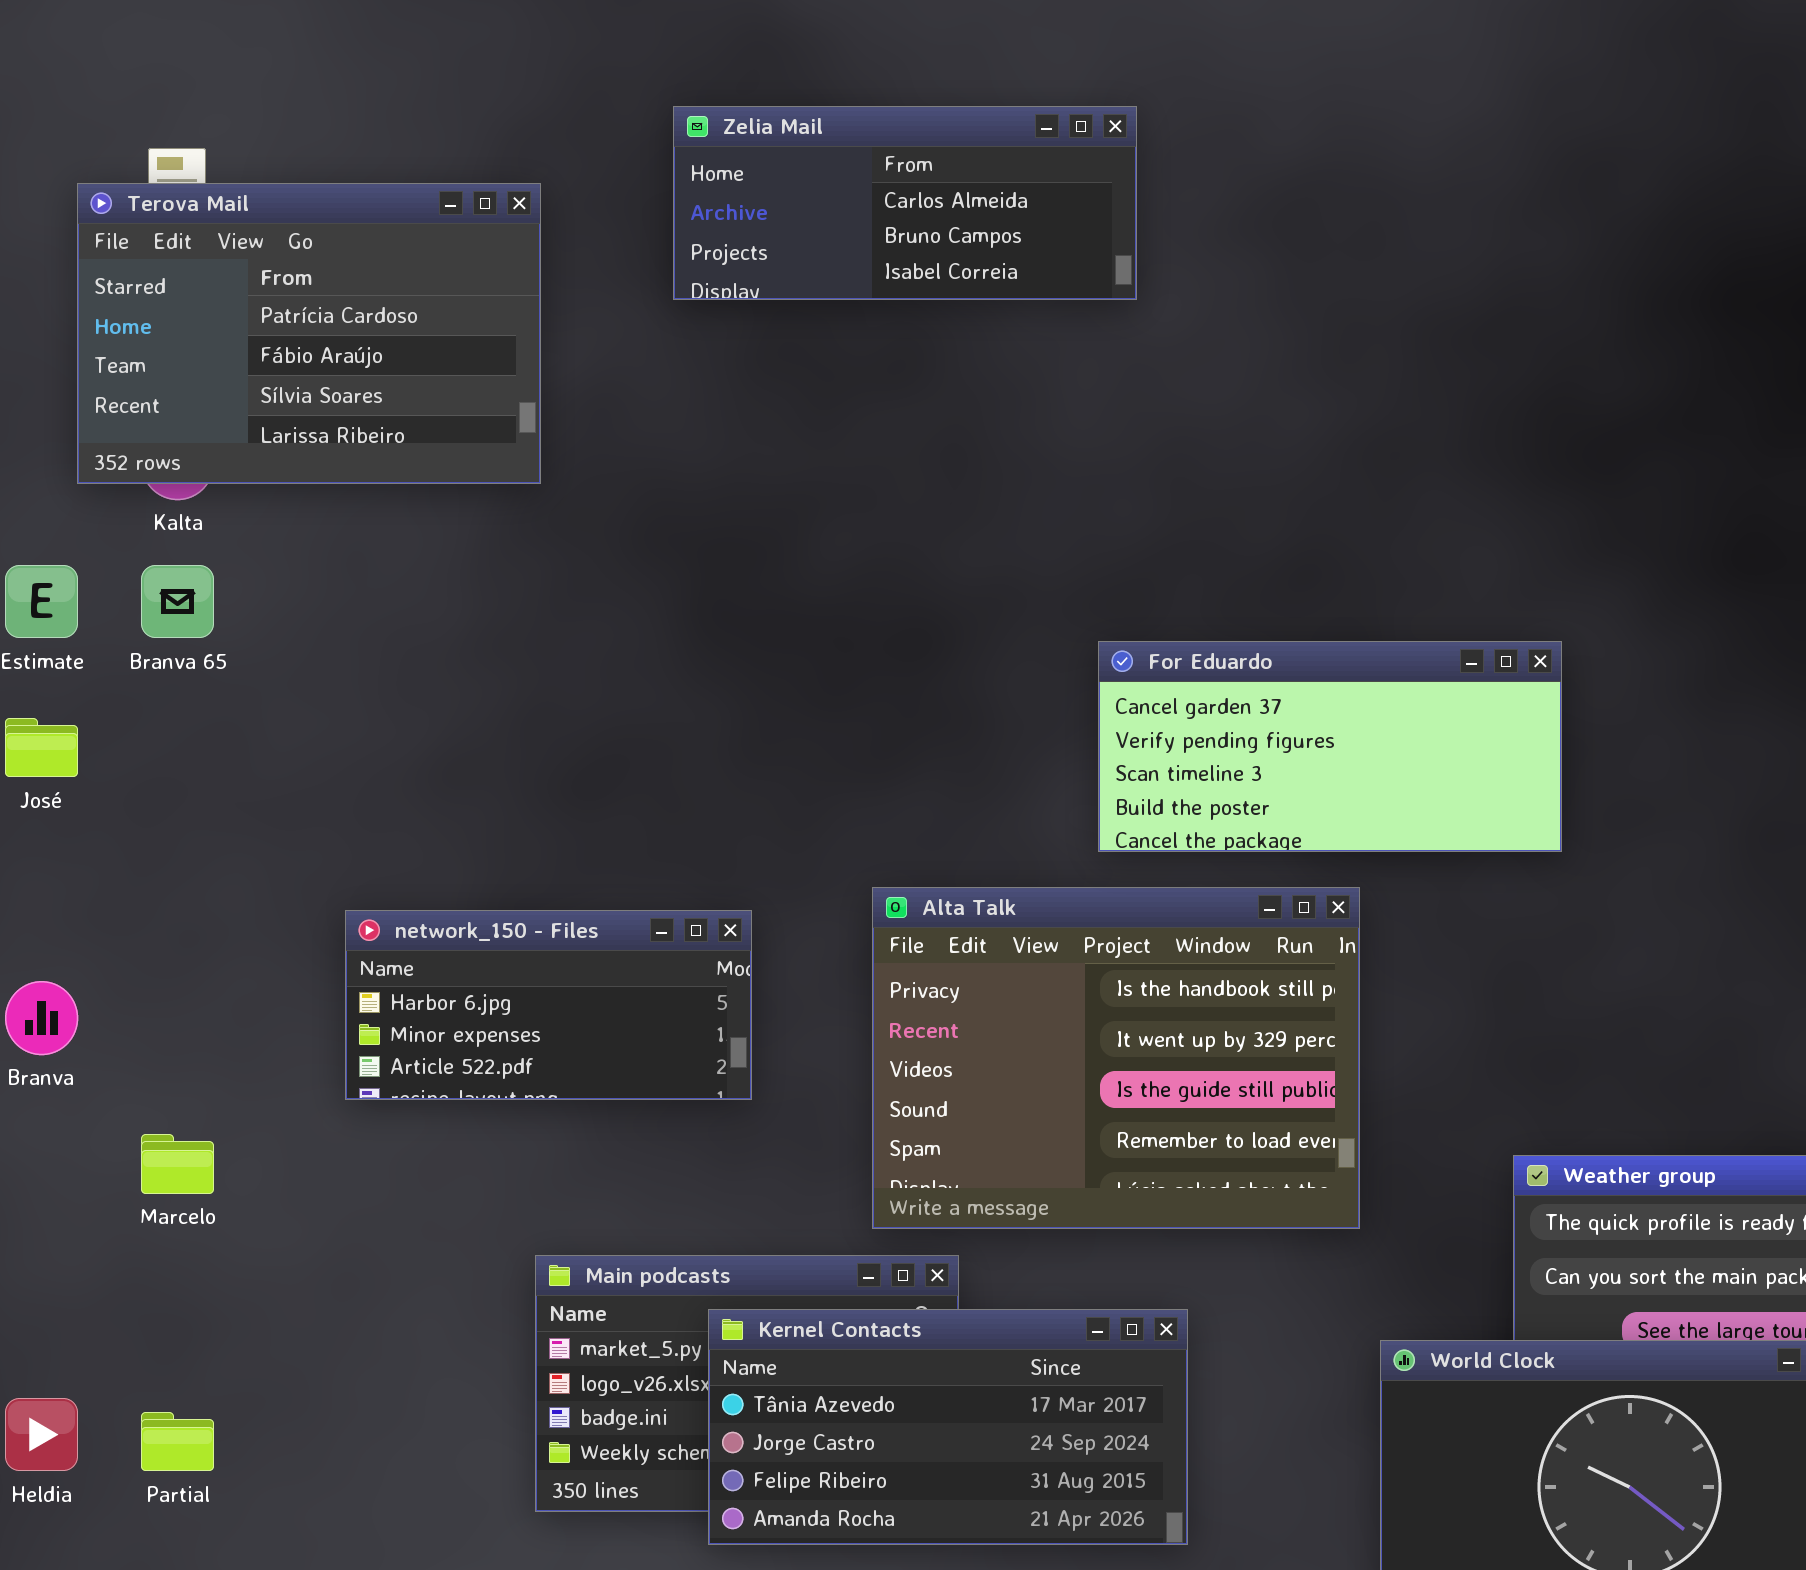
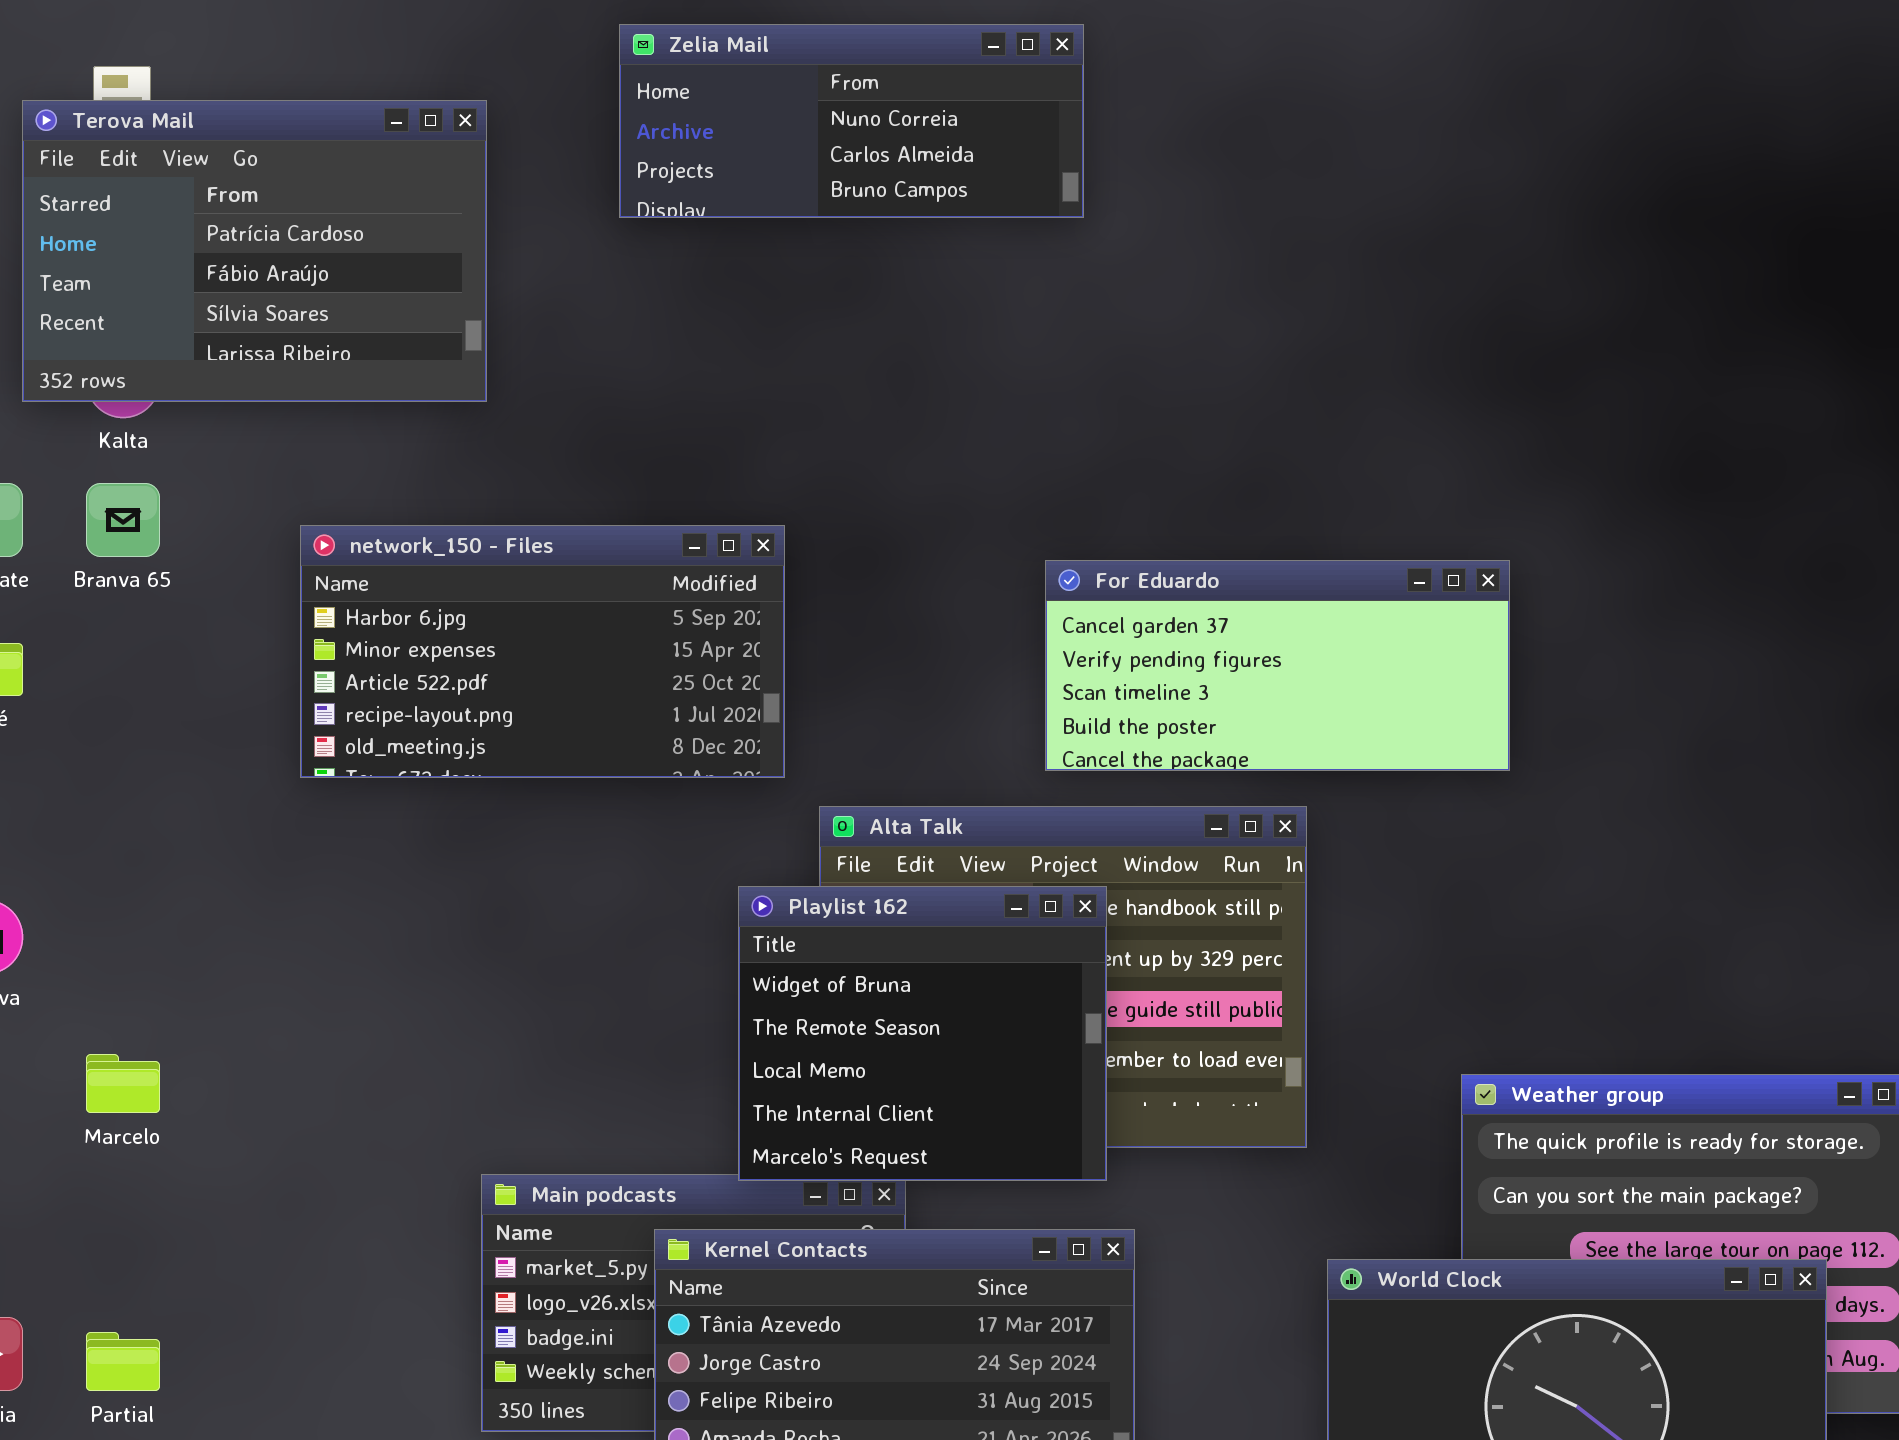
Zelia Mail: [673,106,1137,300] -> [619,24,1084,218], scrolled up 1 row
network_150 - Files: [345,910,752,1100] -> [300,525,785,778], moved, resized
Playlist 162: none -> [738,886,1107,1181], opened

